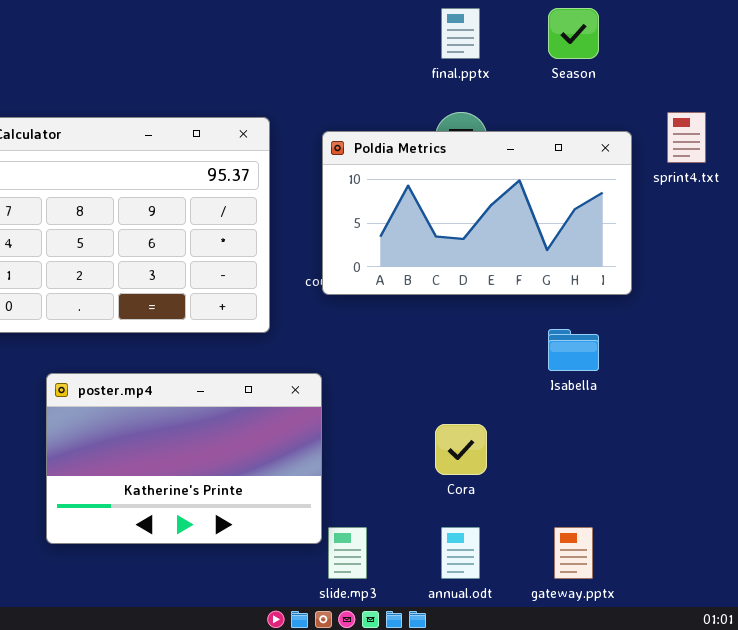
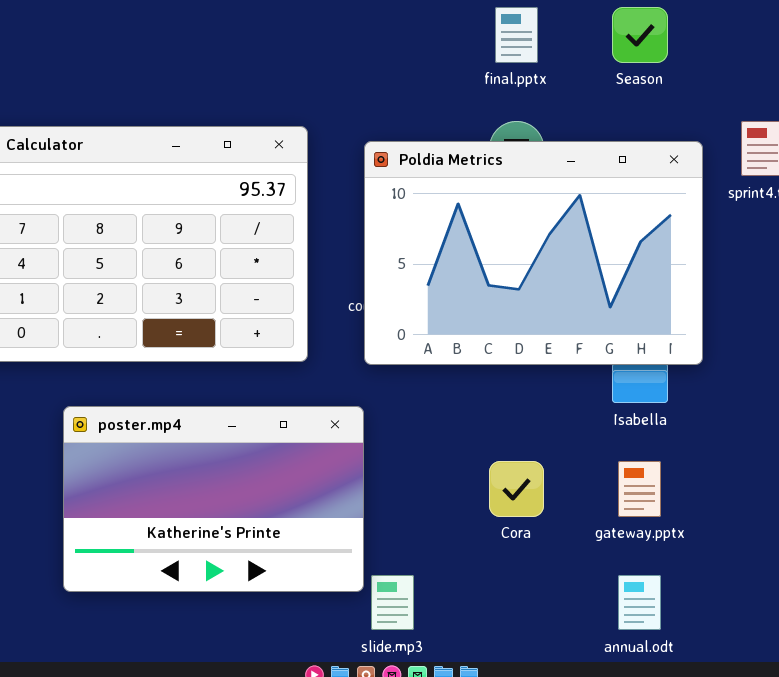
Poldia Metrics: [322,131,632,295] -> [364,141,703,365], resized
annual.odt: [441,527,480,579] -> [618,575,661,630], moved
gateway.pptx: [554,527,593,579] -> [618,461,661,517], moved

